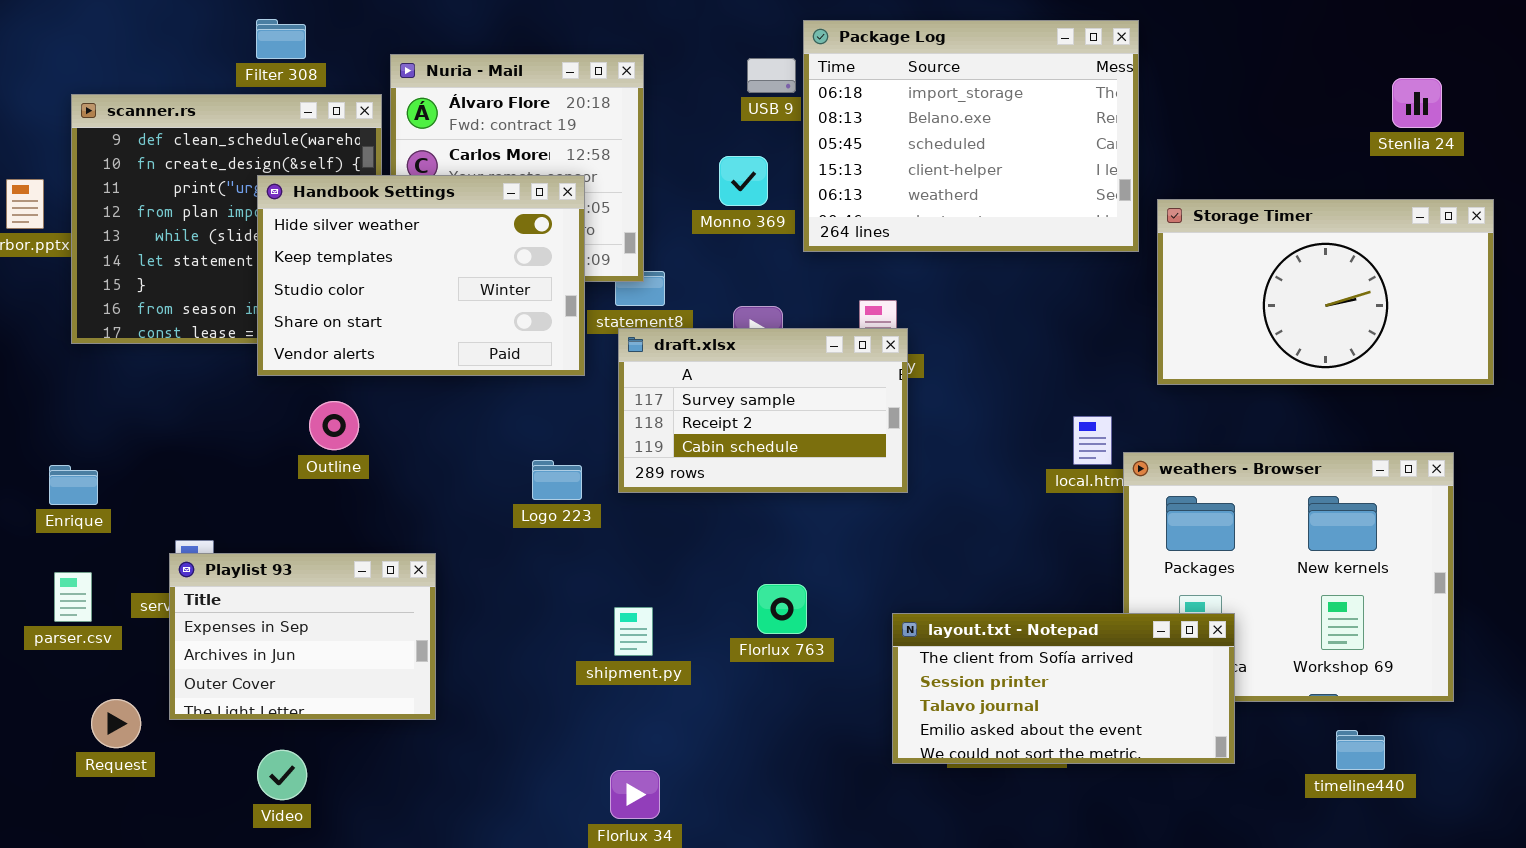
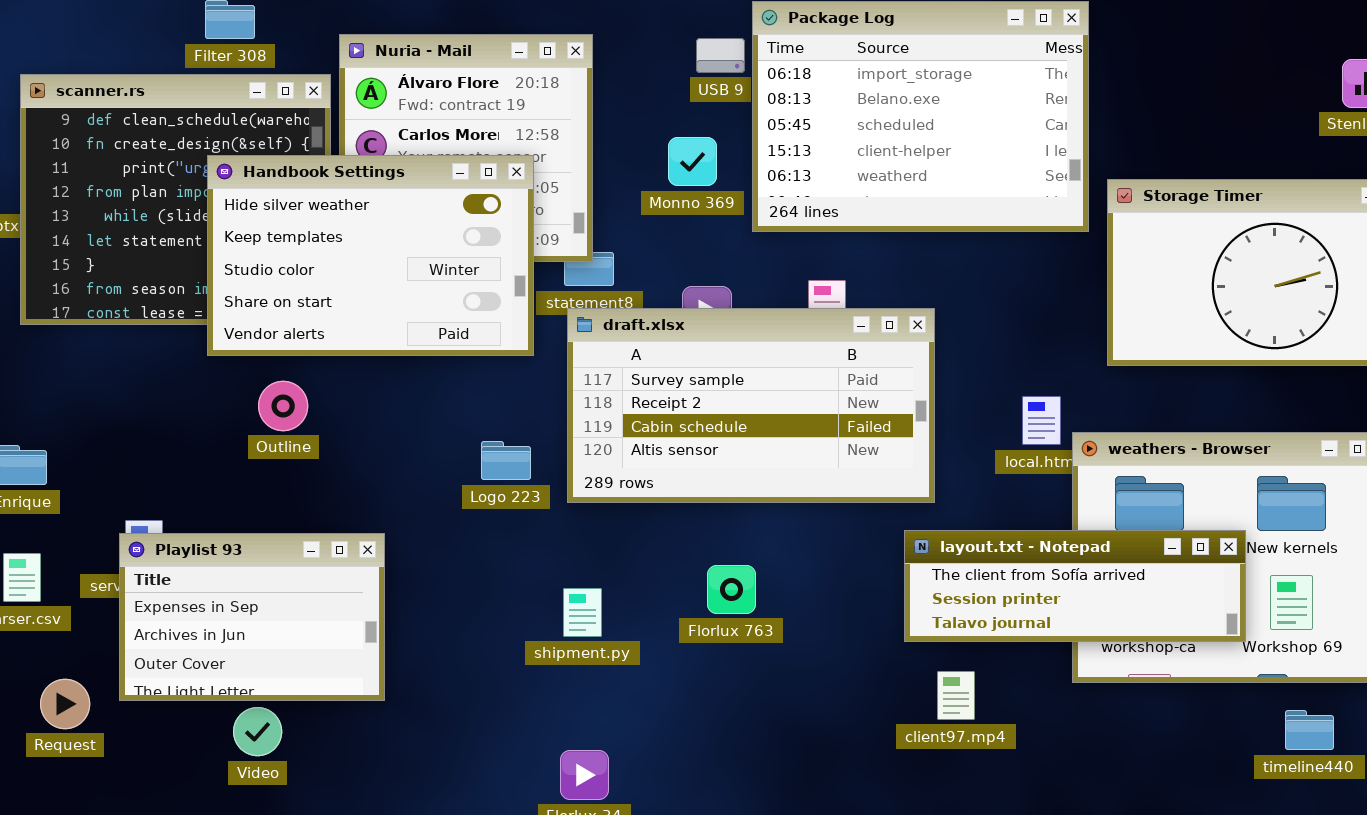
draft.xlsx: [618,328,908,493] -> [567,308,935,503], resized
layout.txt - Notepad: [892,613,1235,764] -> [904,530,1246,642], moved, resized
Video: [257,750,307,800] -> [233,707,282,756], moved

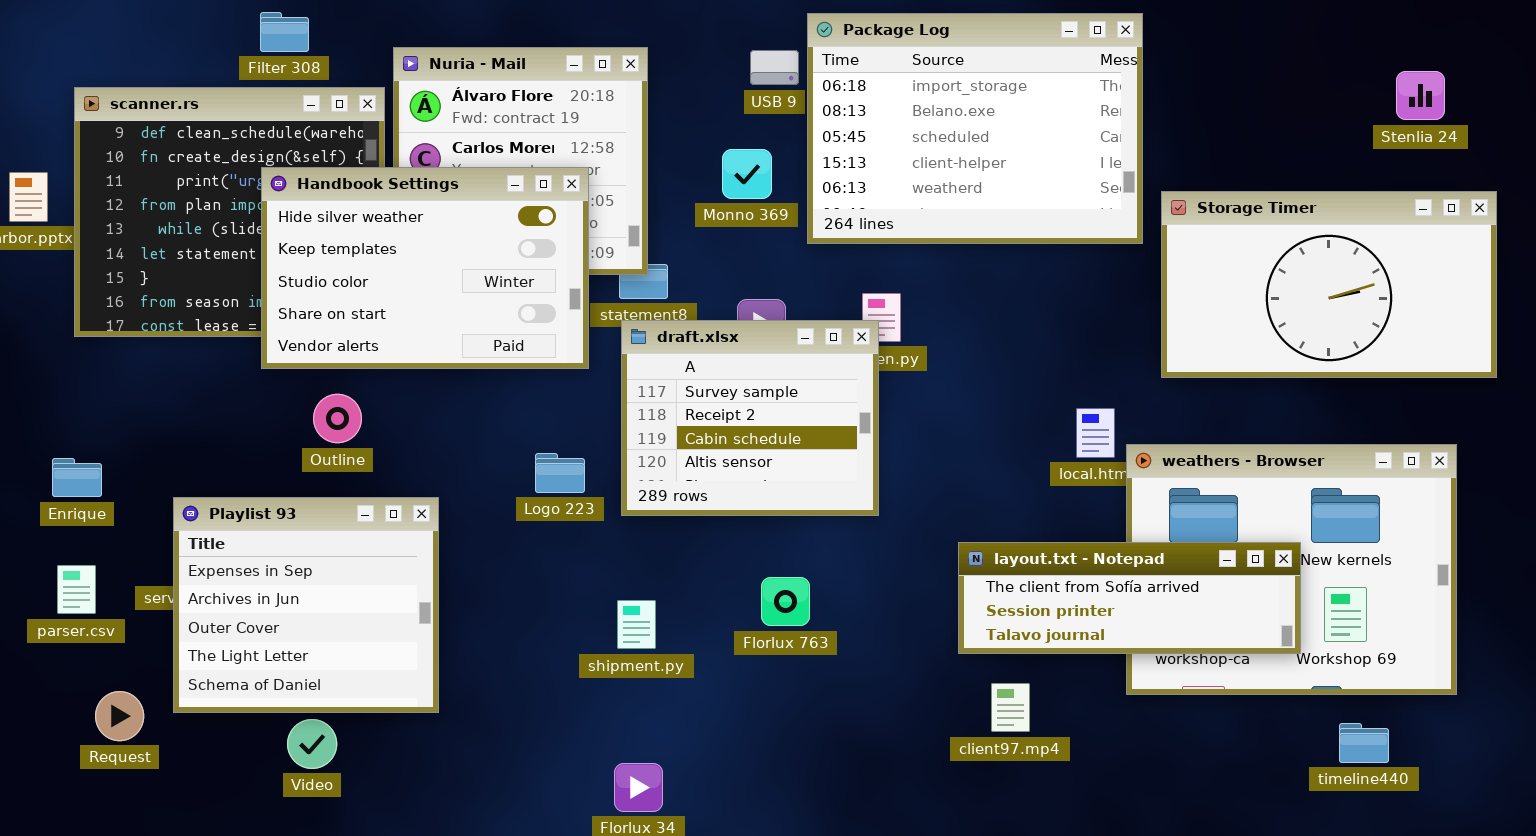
draft.xlsx: [567,308,935,503] -> [621,320,879,516], resized
Playlist 93: [119,533,385,701] -> [173,497,439,713], resized

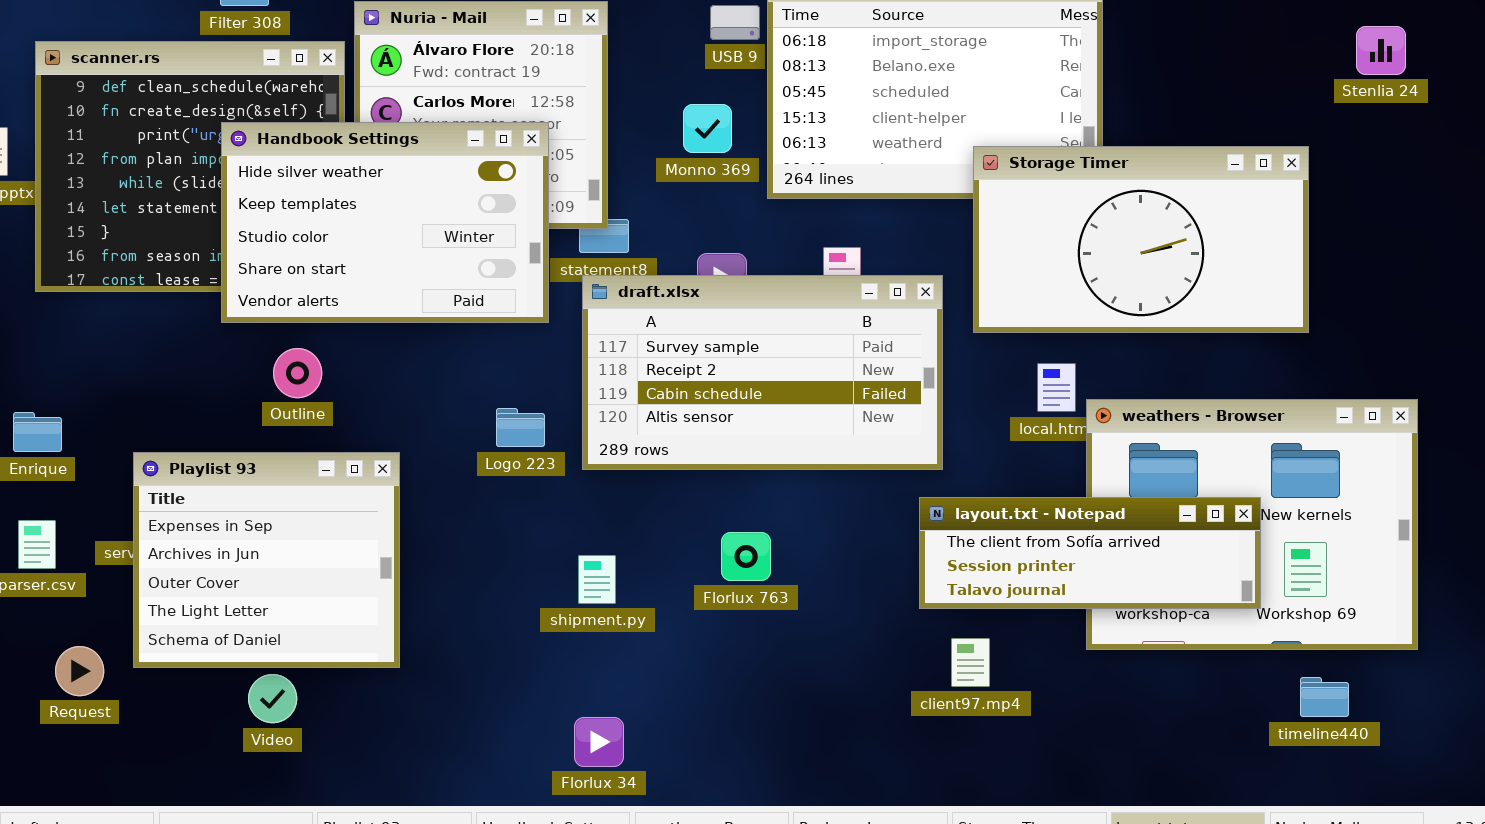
Storage Timer: [1161,191,1497,378] -> [973,146,1309,333], moved
draft.xlsx: [621,320,879,516] -> [582,275,943,470], resized

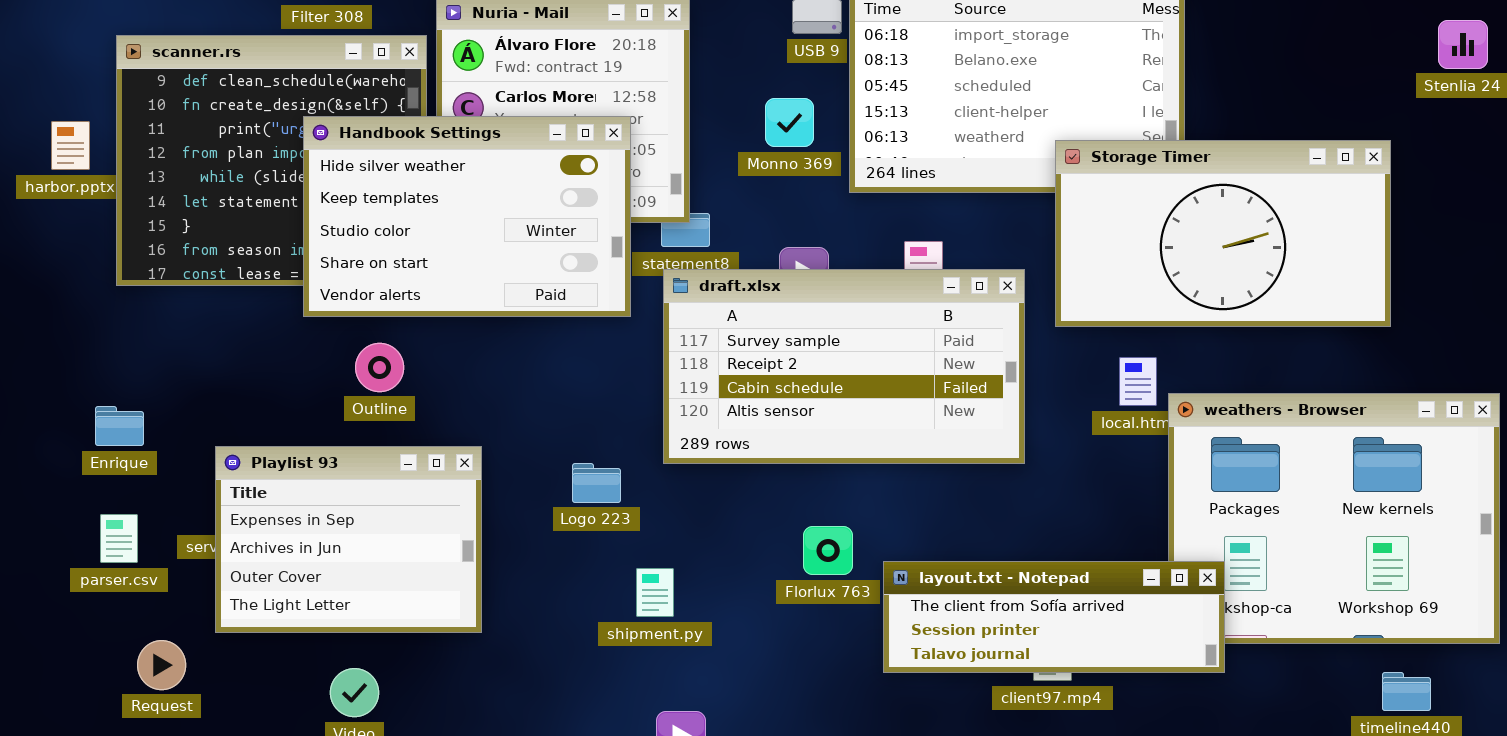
Logo 223: [496,408,545,447] -> [572,463,621,503], moved
Playlist 93: [133,452,400,668] -> [215,446,482,633], resized
layout.txt - Notepad: [919,497,1261,609] -> [883,561,1225,673], moved
shipment.py: [578,555,616,604] -> [636,568,674,617], moved

